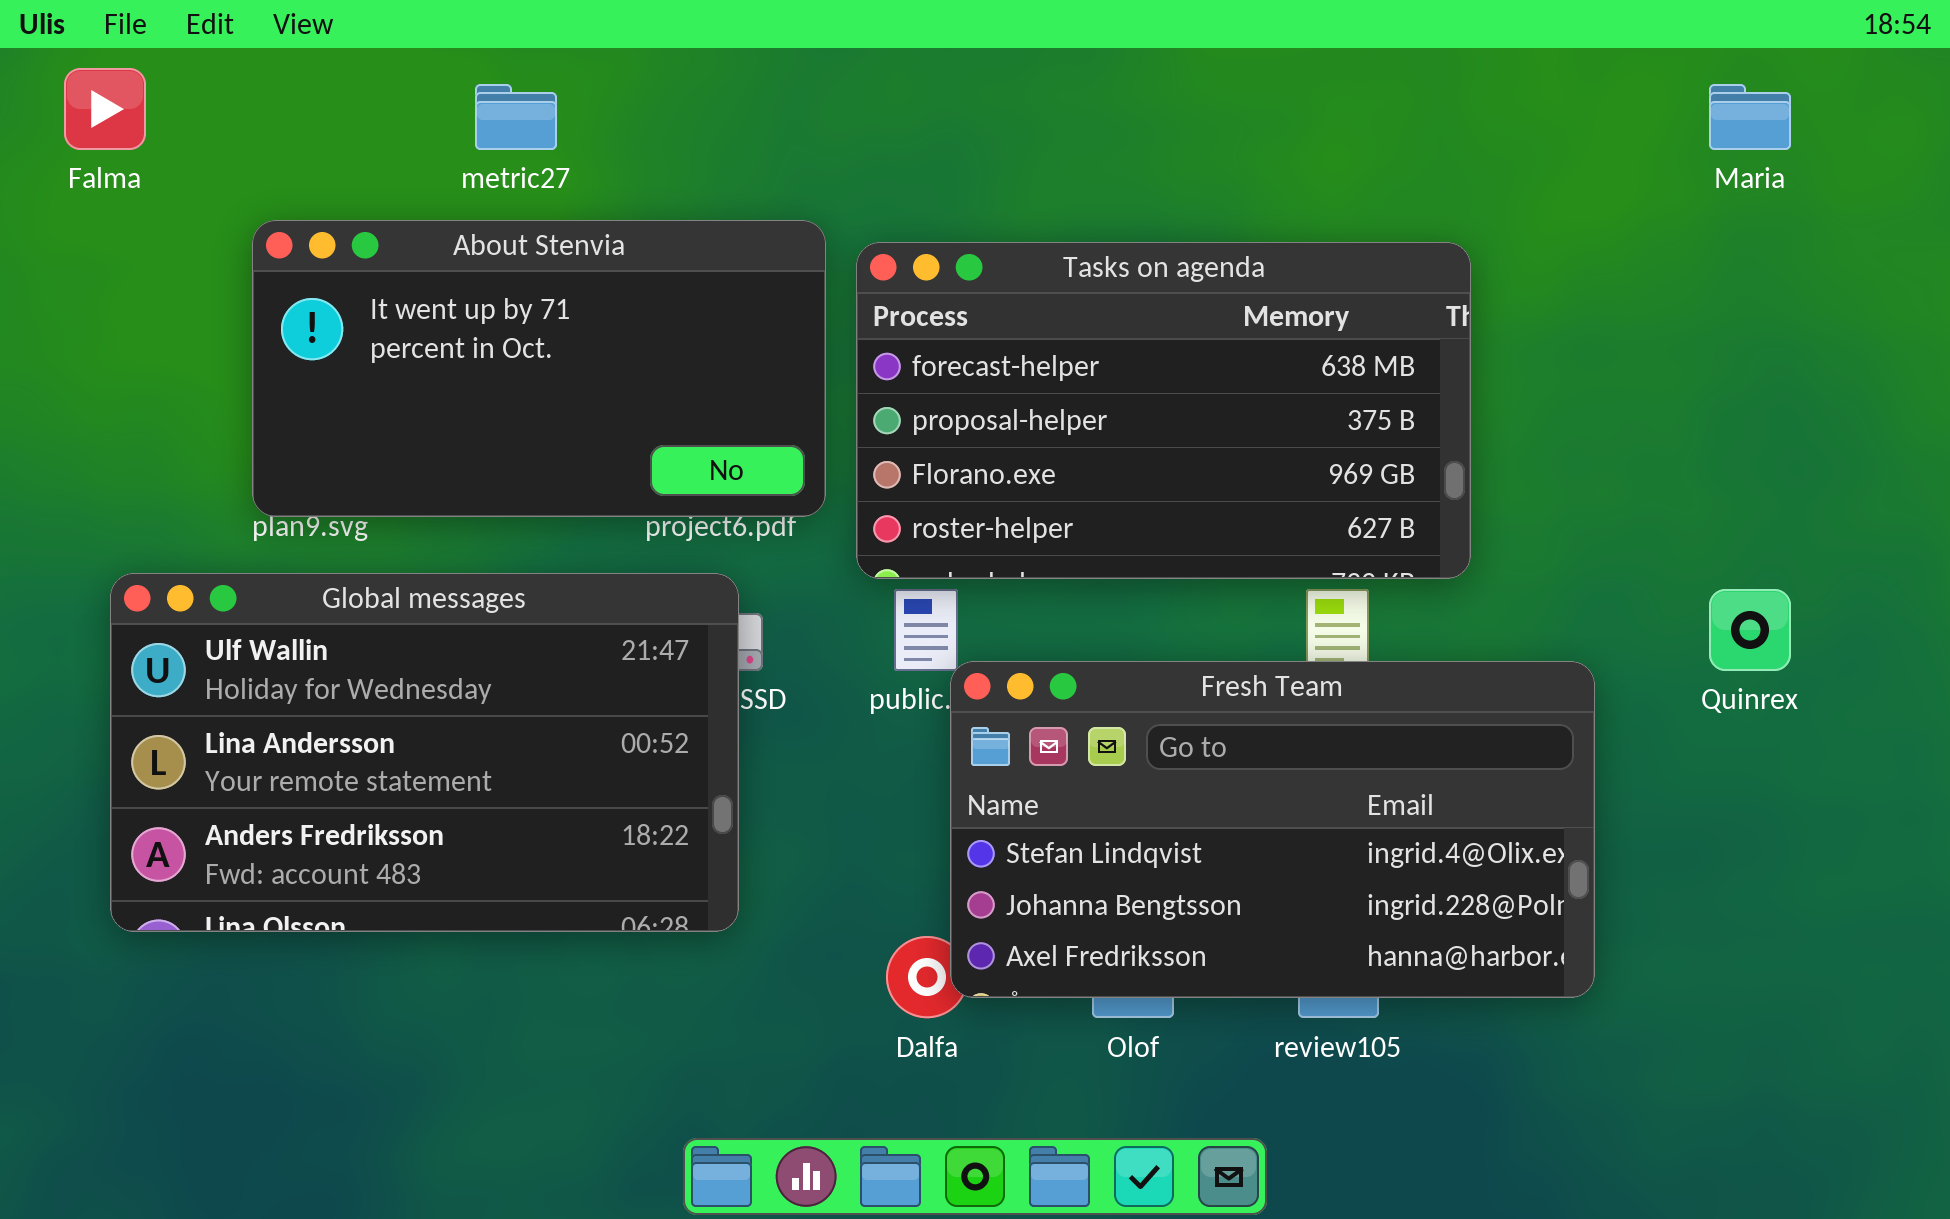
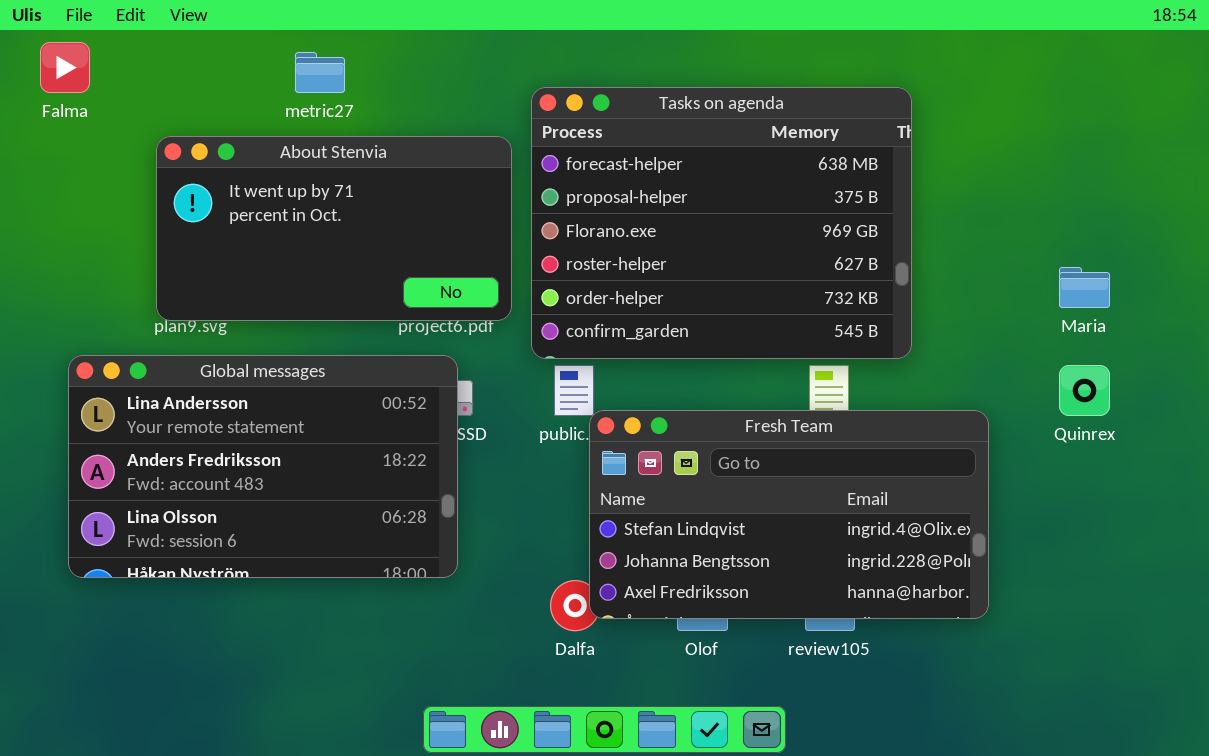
Maria: [1709,84,1791,150] -> [1059,267,1110,308], moved
Tasks on agenda: [856,242,1471,579] -> [531,87,912,359], resized
Global messages: [110,573,739,932] -> [68,355,458,578], scrolled down 1 row

